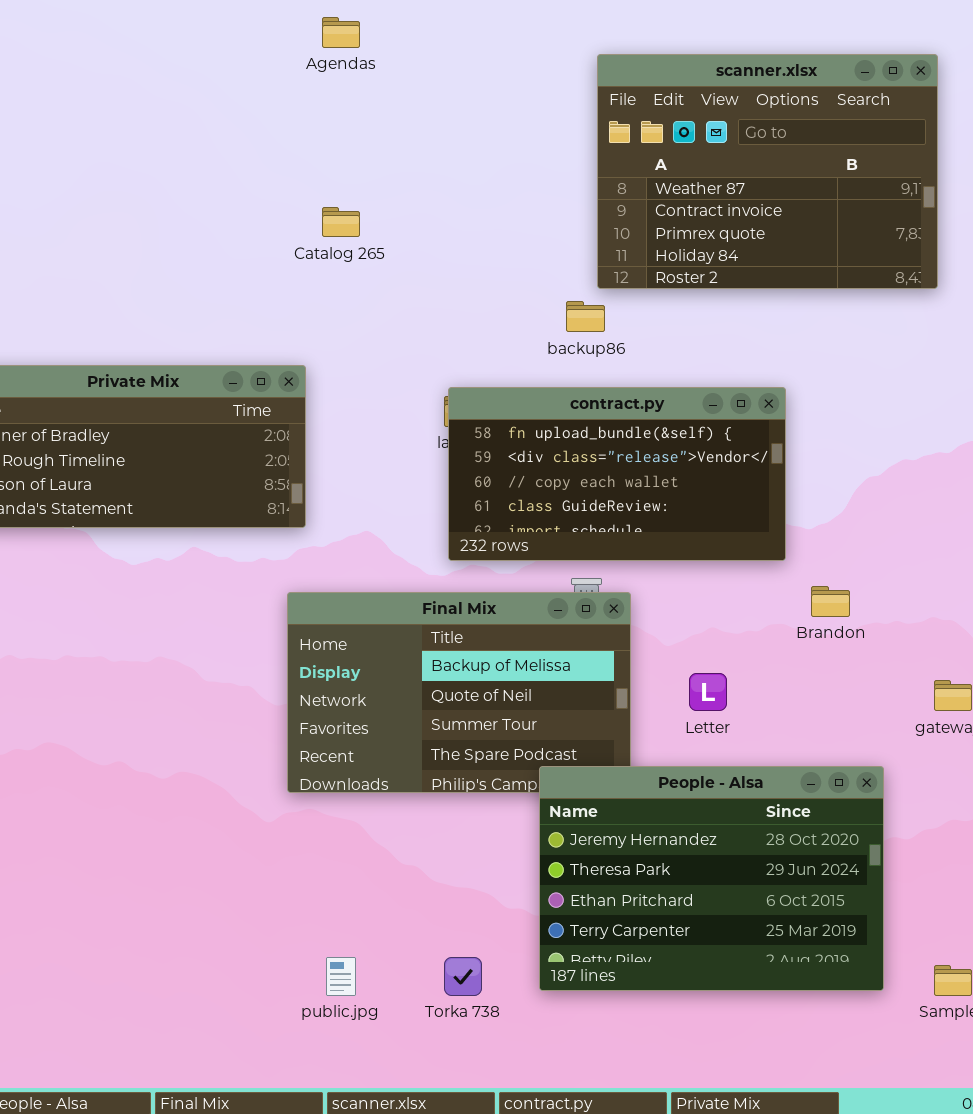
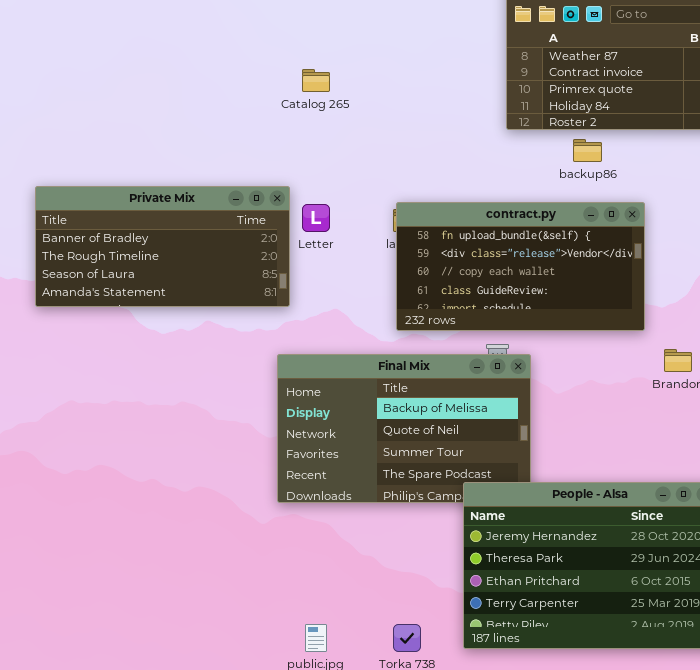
backup86: [566,301,605,332] -> [573,139,602,162], moved
Letter: [689,673,727,711] -> [302,204,330,232], moved

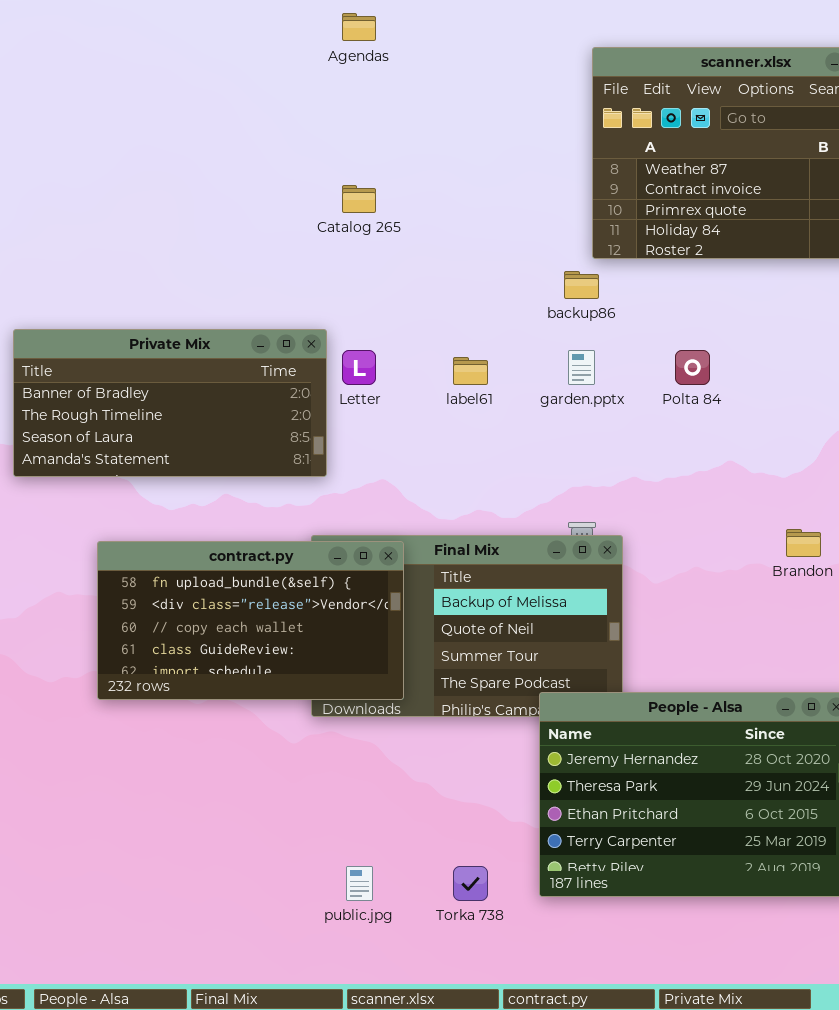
backup86: [573,139,602,162] -> [564,271,599,299], moved
contract.py: [396,202,645,331] -> [97,541,404,700], moved

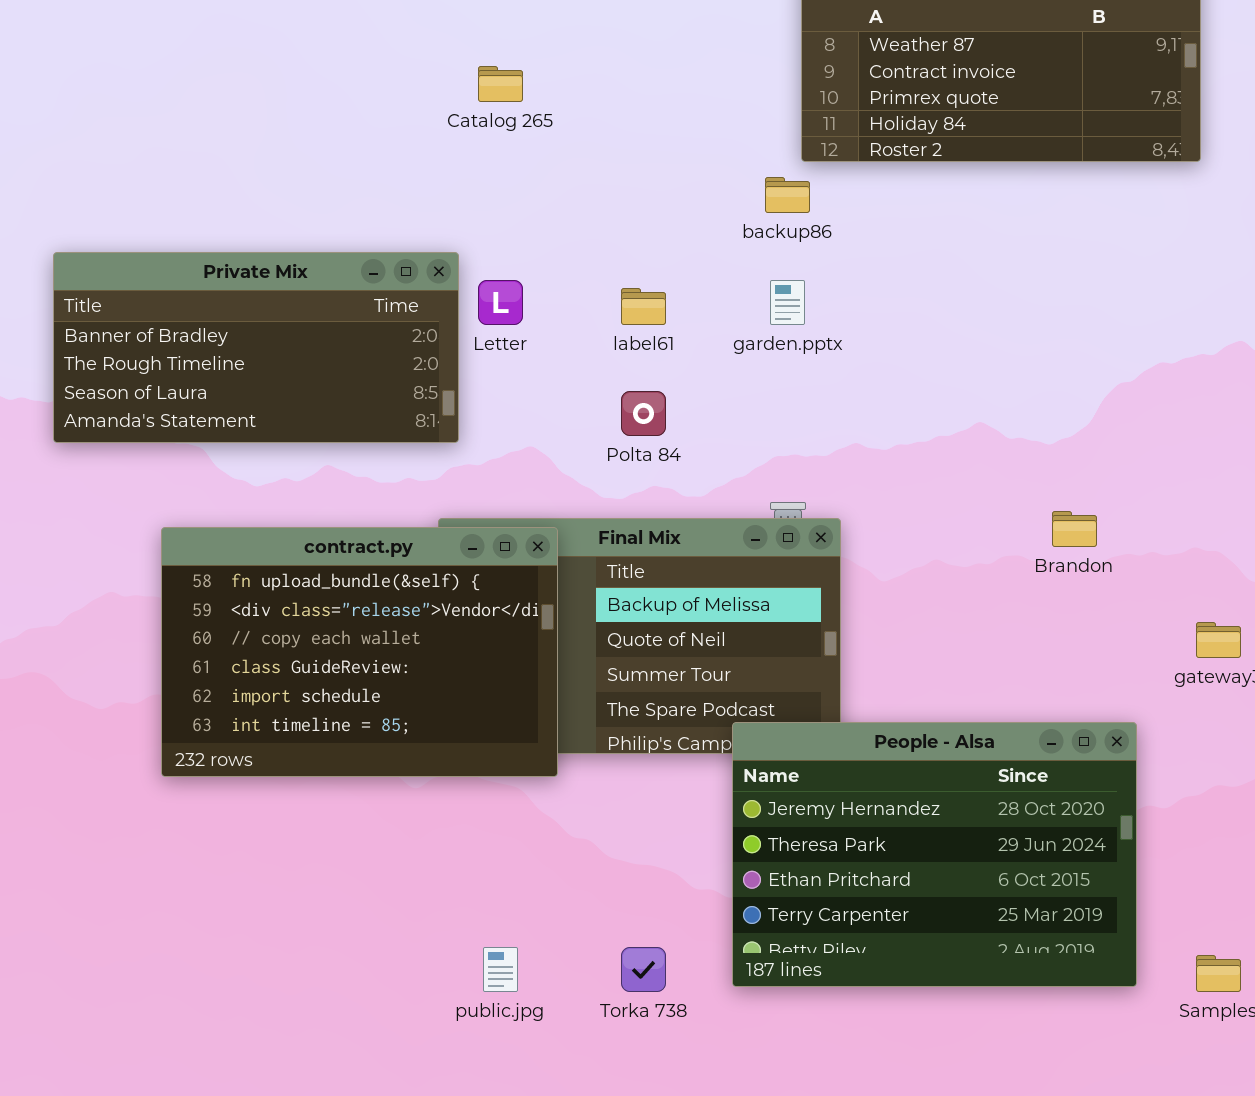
Polta 84: [675,350,710,385] -> [621,391,666,436], moved
contract.py: [97,541,404,700] -> [161,527,558,777], resized

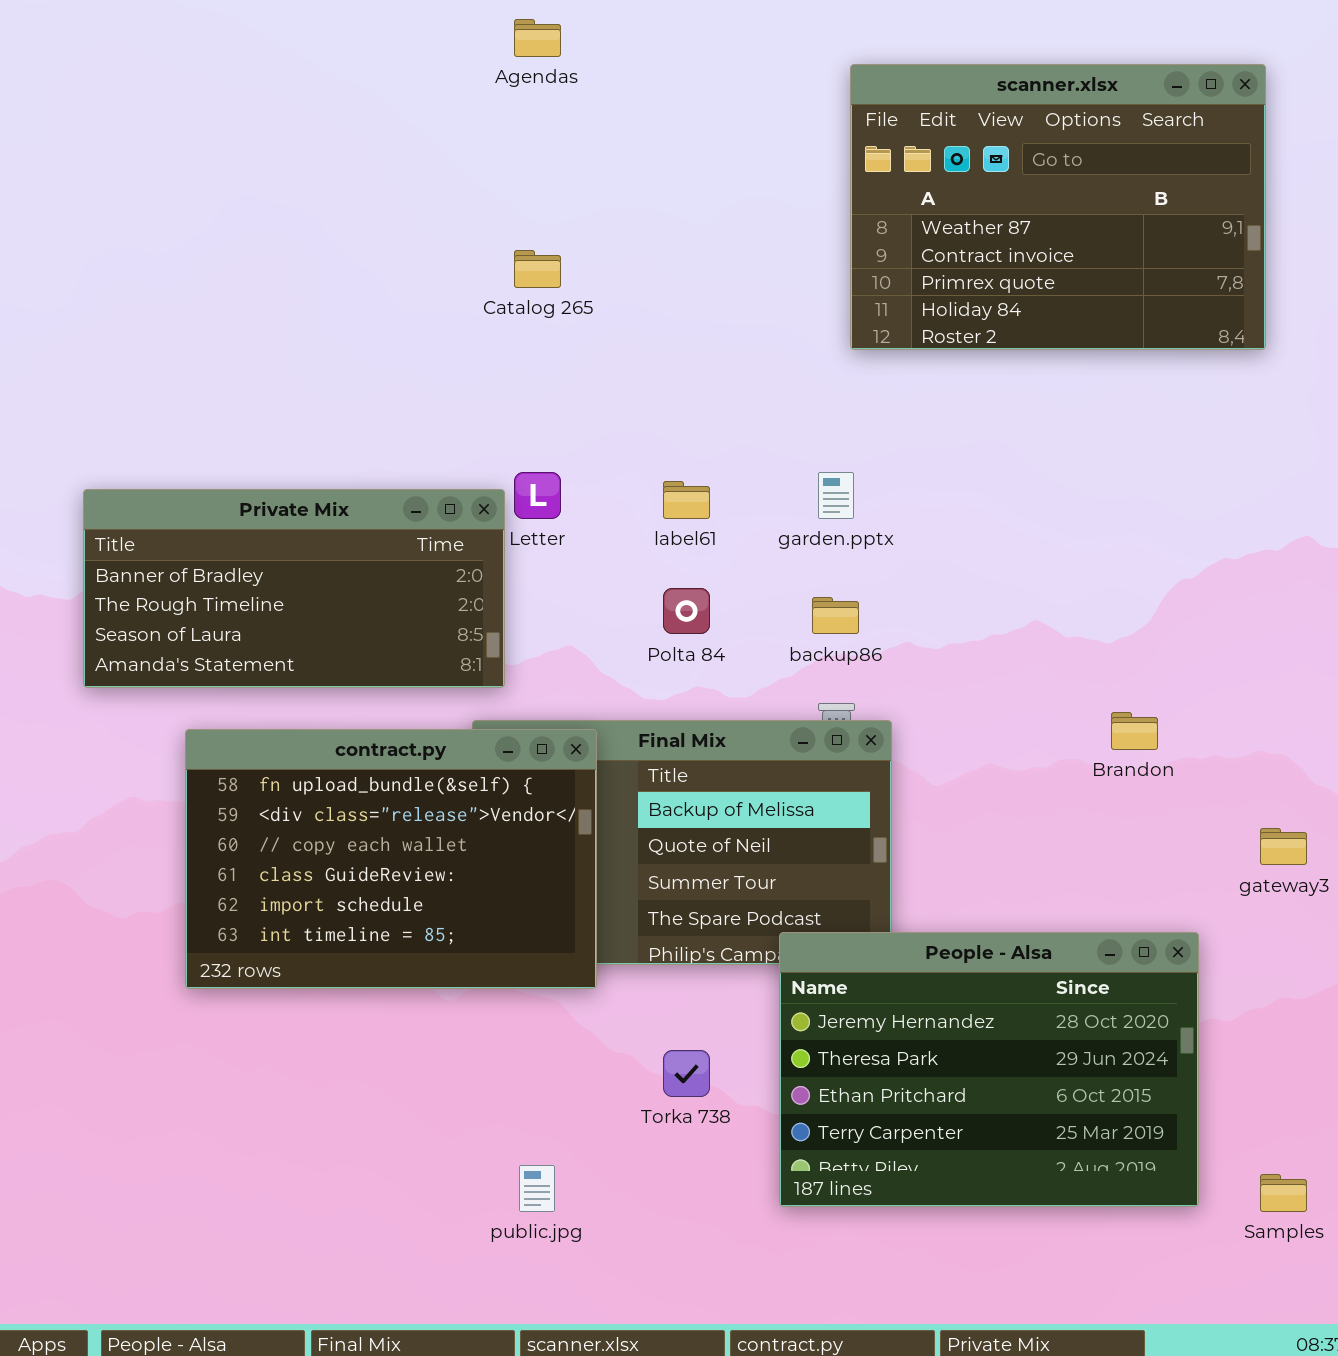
backup86: [765,177,810,213] -> [812,597,859,634], moved
Private Mix: [53,252,459,443] -> [83,489,505,688], moved
Torka 738: [621,947,666,992] -> [663,1050,710,1097], moved

